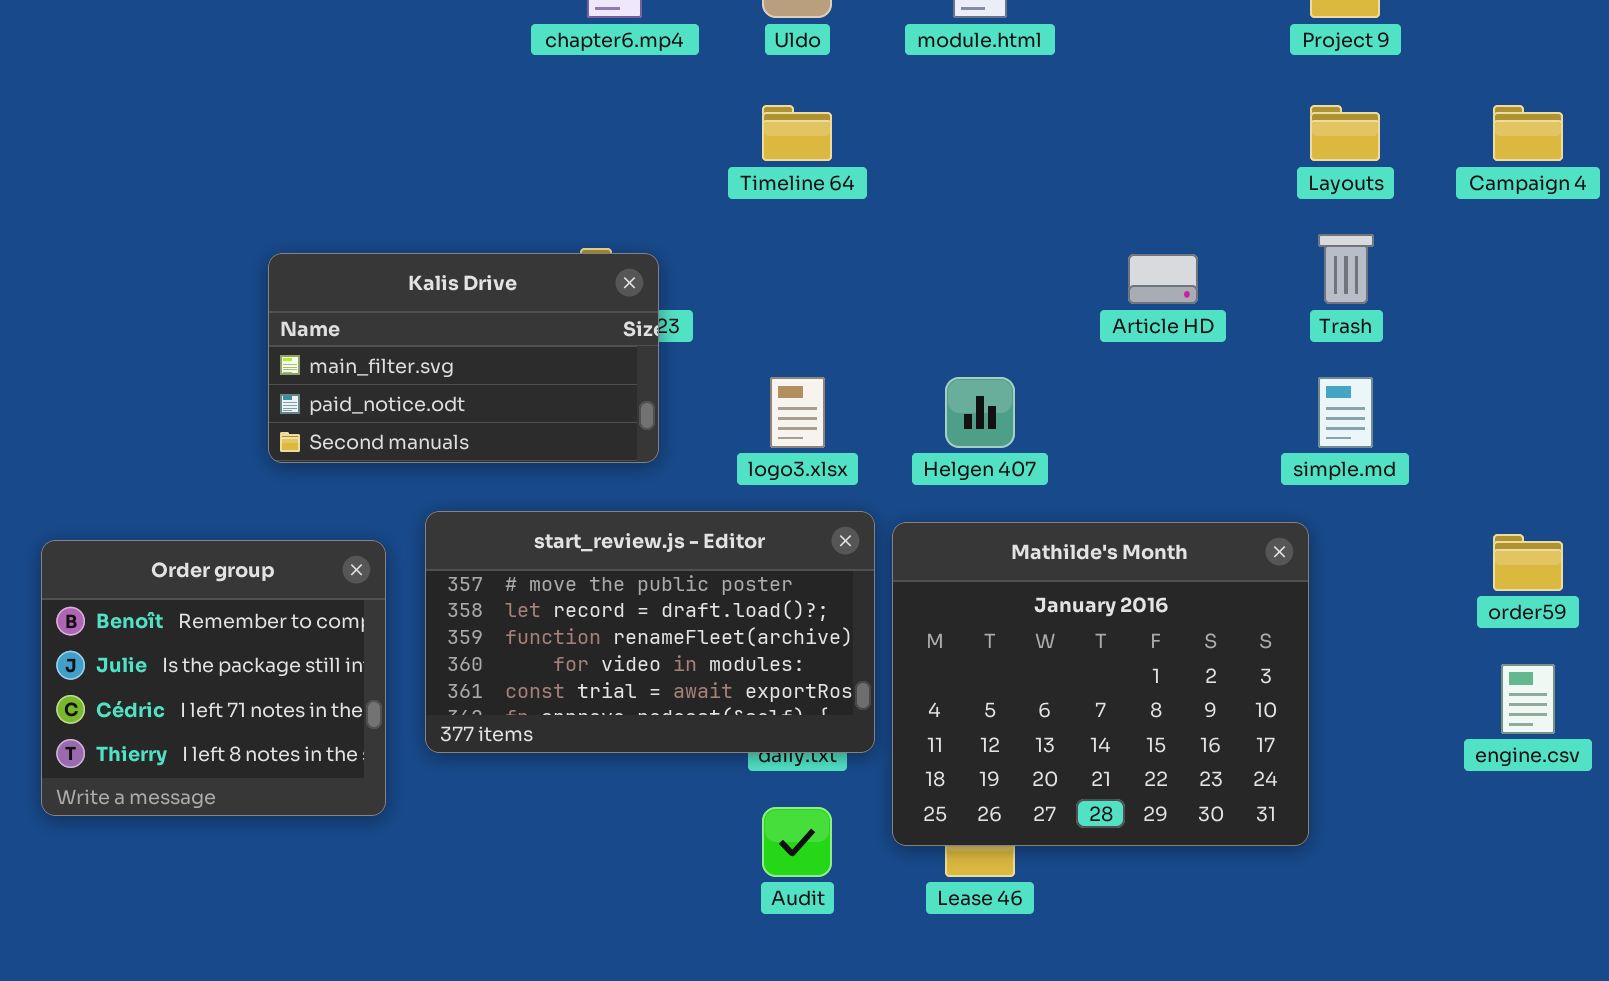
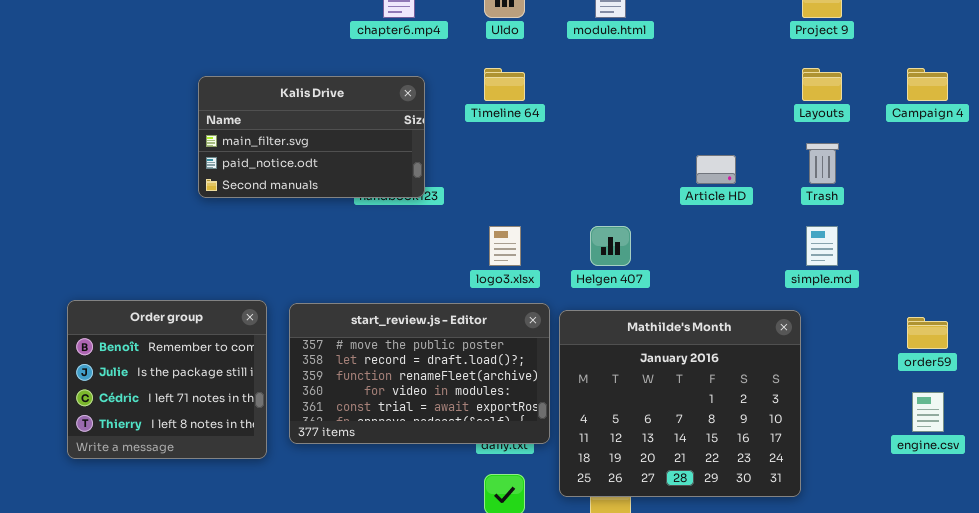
Kalis Drive: [268,253,659,463] -> [198,76,425,198], moved
Order group: [41,540,386,816] -> [67,300,267,459], moved

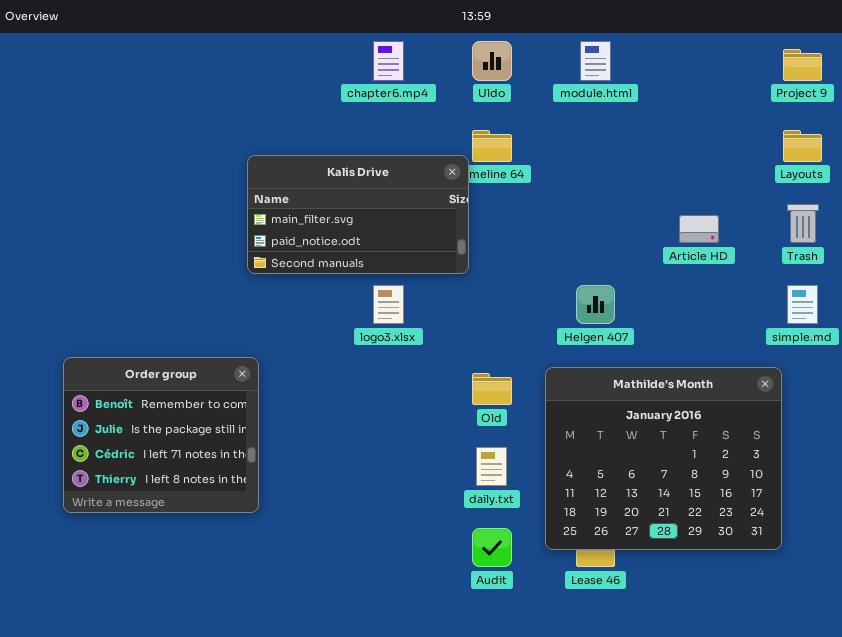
Kalis Drive: [198,76,425,198] -> [247,155,469,274], moved
logo3.xlsx: [489,226,521,266] -> [373,285,404,324], moved
start_review.js - Editor: [289,303,550,444] -> none, closed

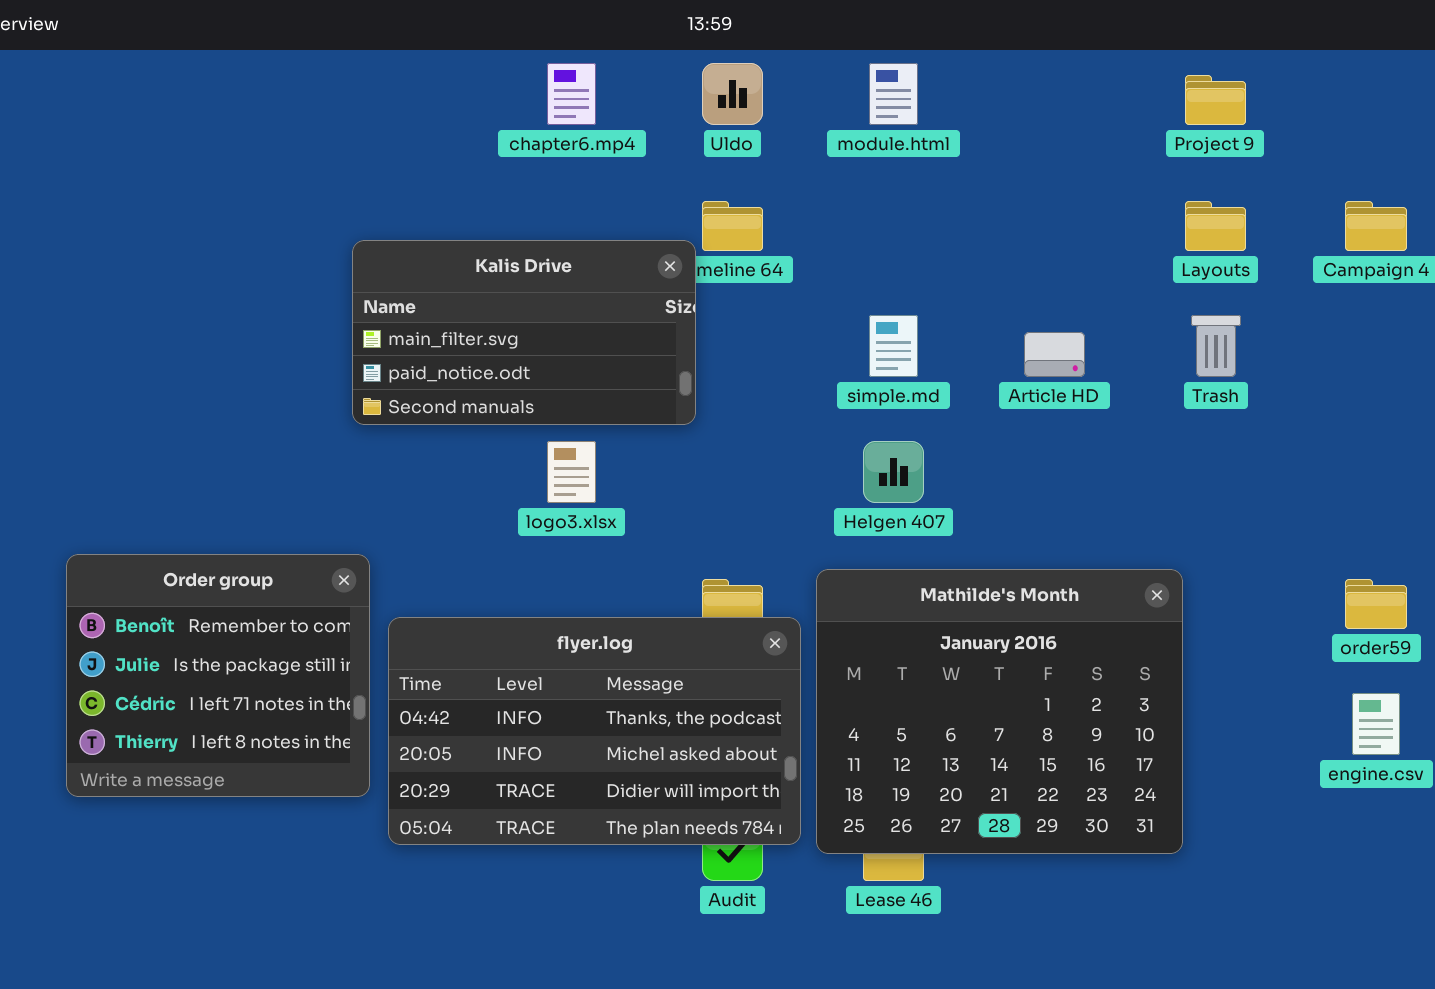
simple.md: [787,285,818,324] -> [869,315,918,377], moved
flyer.log: none -> [388,617,801,845], opened

